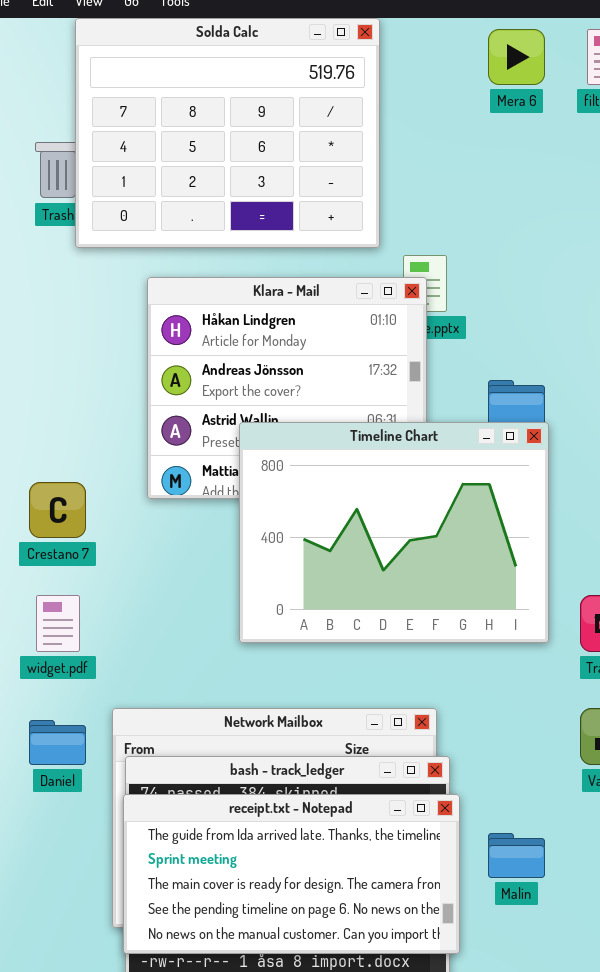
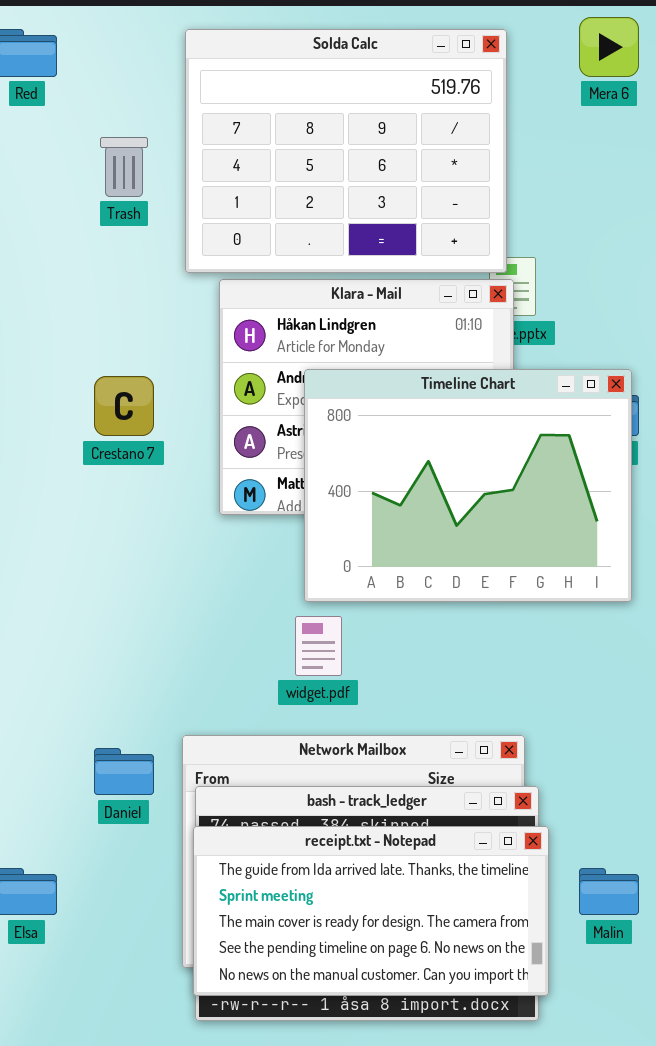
Solda Calc: [75,18,380,248] -> [185,29,507,273], moved
Timeline Chart: [239,422,549,643] -> [304,369,632,602], moved
Crestano 7: [29,482,86,538] -> [94,376,154,436], moved
widget.pdf: [36,595,80,652] -> [295,616,342,676], moved

